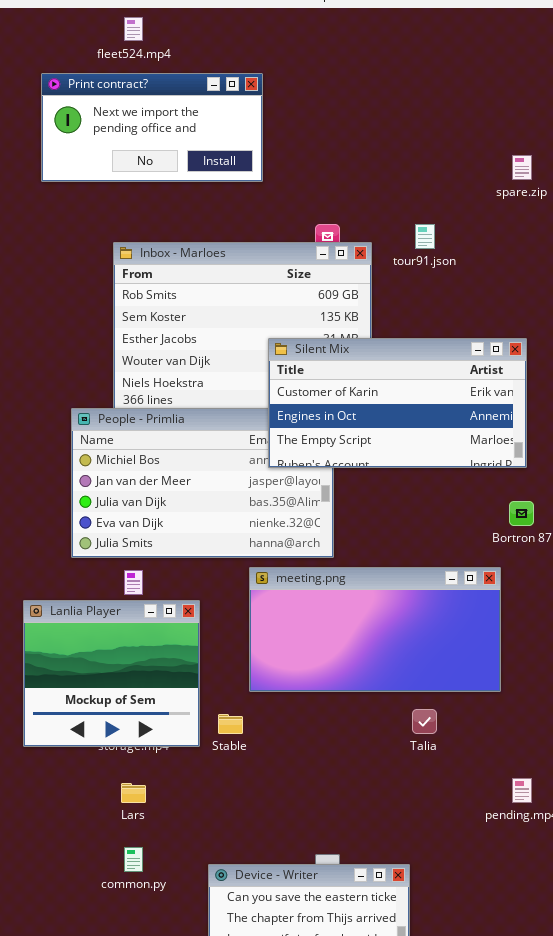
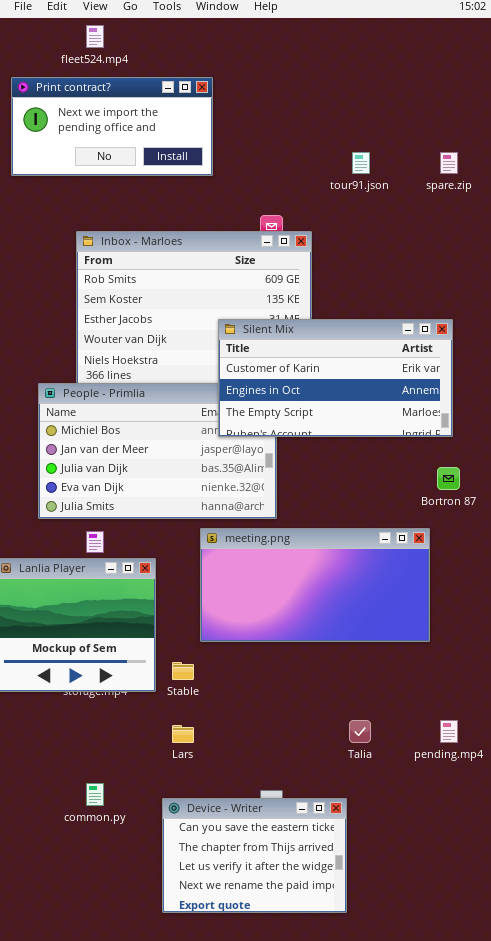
tour91.json: [415,224,435,249] -> [352,152,370,174], moved
Talia: [412,709,437,734] -> [349,720,371,743], moved
Lars: [121,783,146,803] -> [172,725,194,743], moved

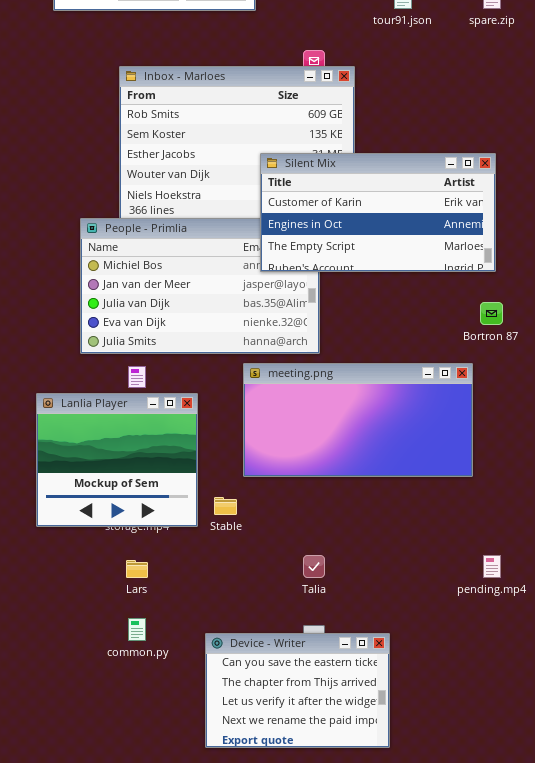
Talia: [349,720,371,743] -> [303,555,325,578], moved
Lars: [172,725,194,743] -> [126,560,148,578], moved

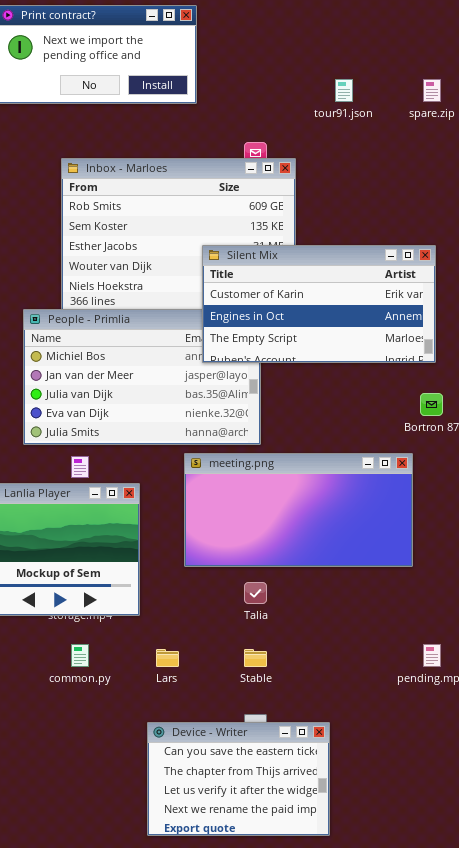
Stable: [214,497,237,515] -> [244,649,267,667], moved
Talia: [303,555,325,578] -> [244,582,267,604], moved
Lars: [126,560,148,578] -> [156,649,179,667], moved
common.py: [128,618,146,641] -> [71,644,89,667], moved

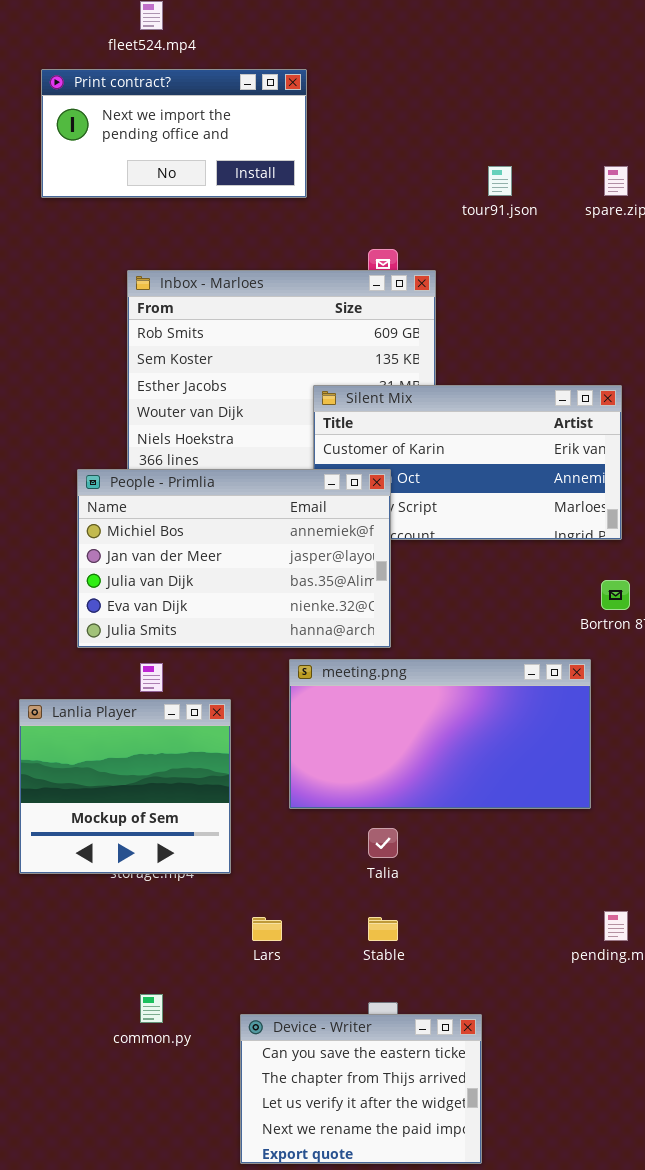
People - Primlia: [23,309,261,445] -> [77,469,391,648], raised
common.py: [71,644,89,667] -> [140,994,163,1023], moved

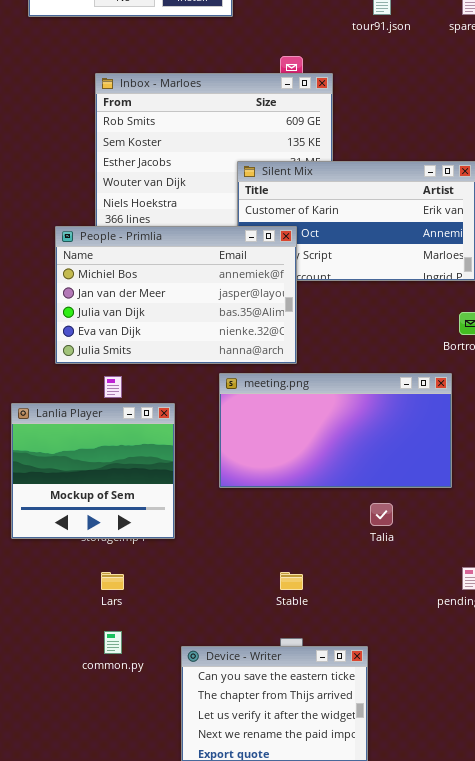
Talia: [368,828,398,858] -> [370,503,393,526], moved
Lars: [252,917,282,941] -> [101,572,124,590], moved

